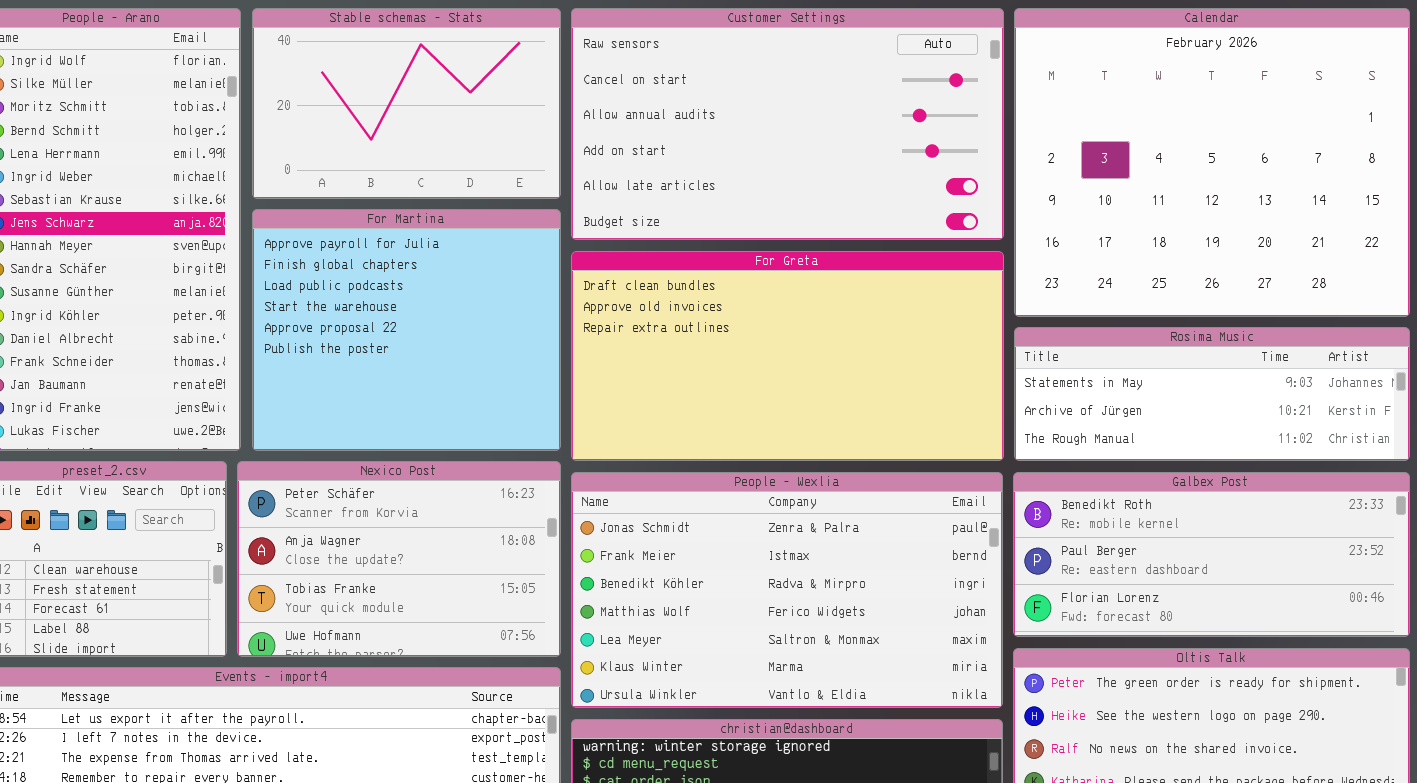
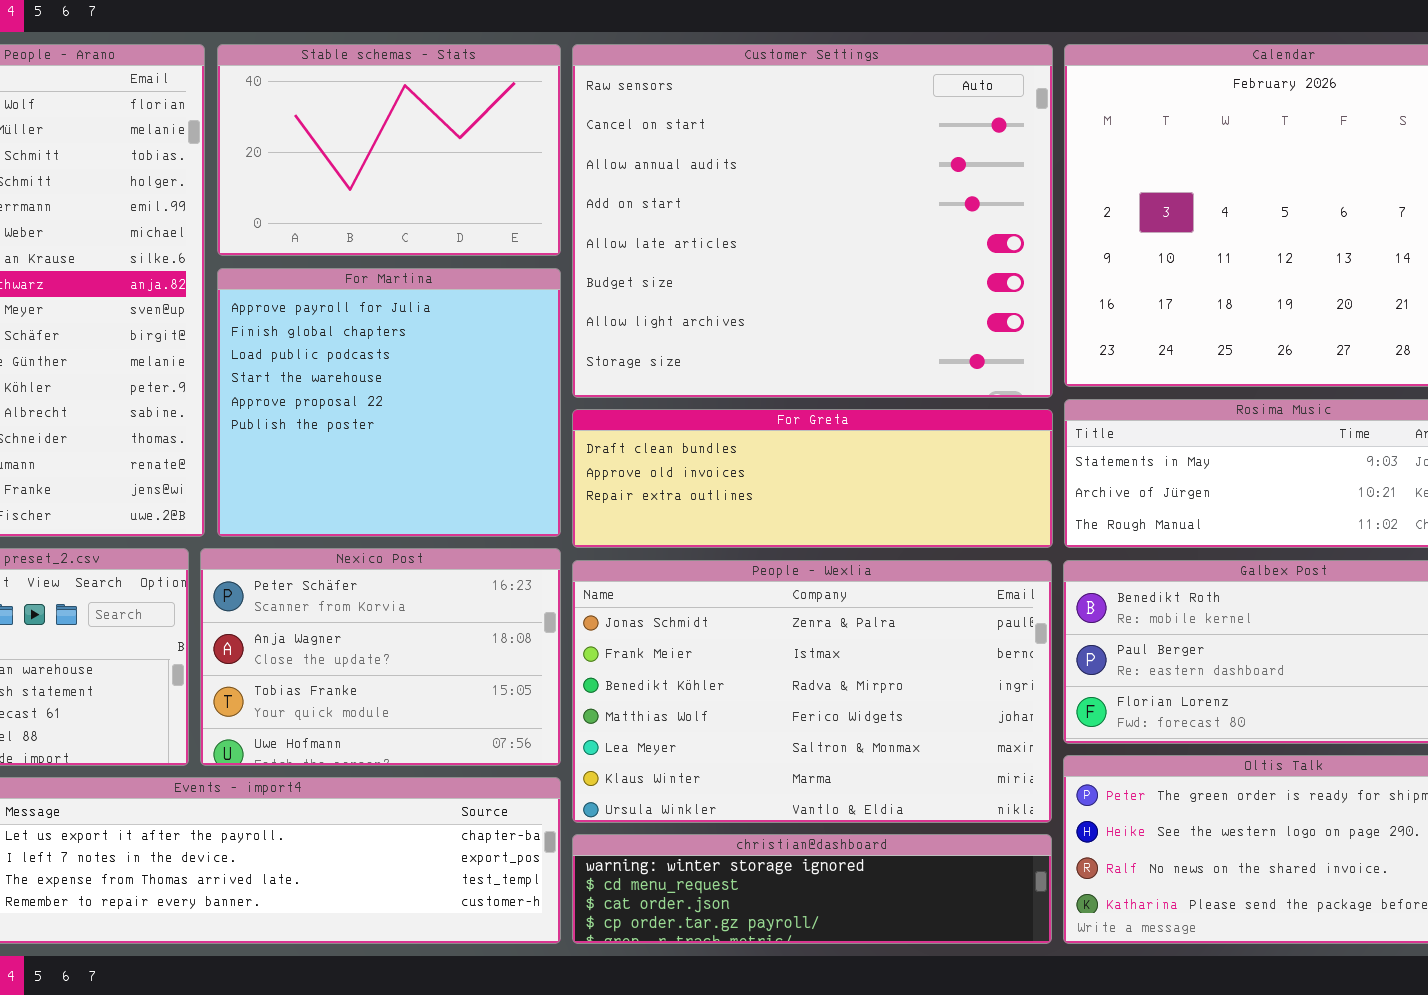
Customer Settings: [571,8,1004,240] -> [572,44,1053,398], resized
For Greta: [571,251,1004,461] -> [572,409,1053,548], resized

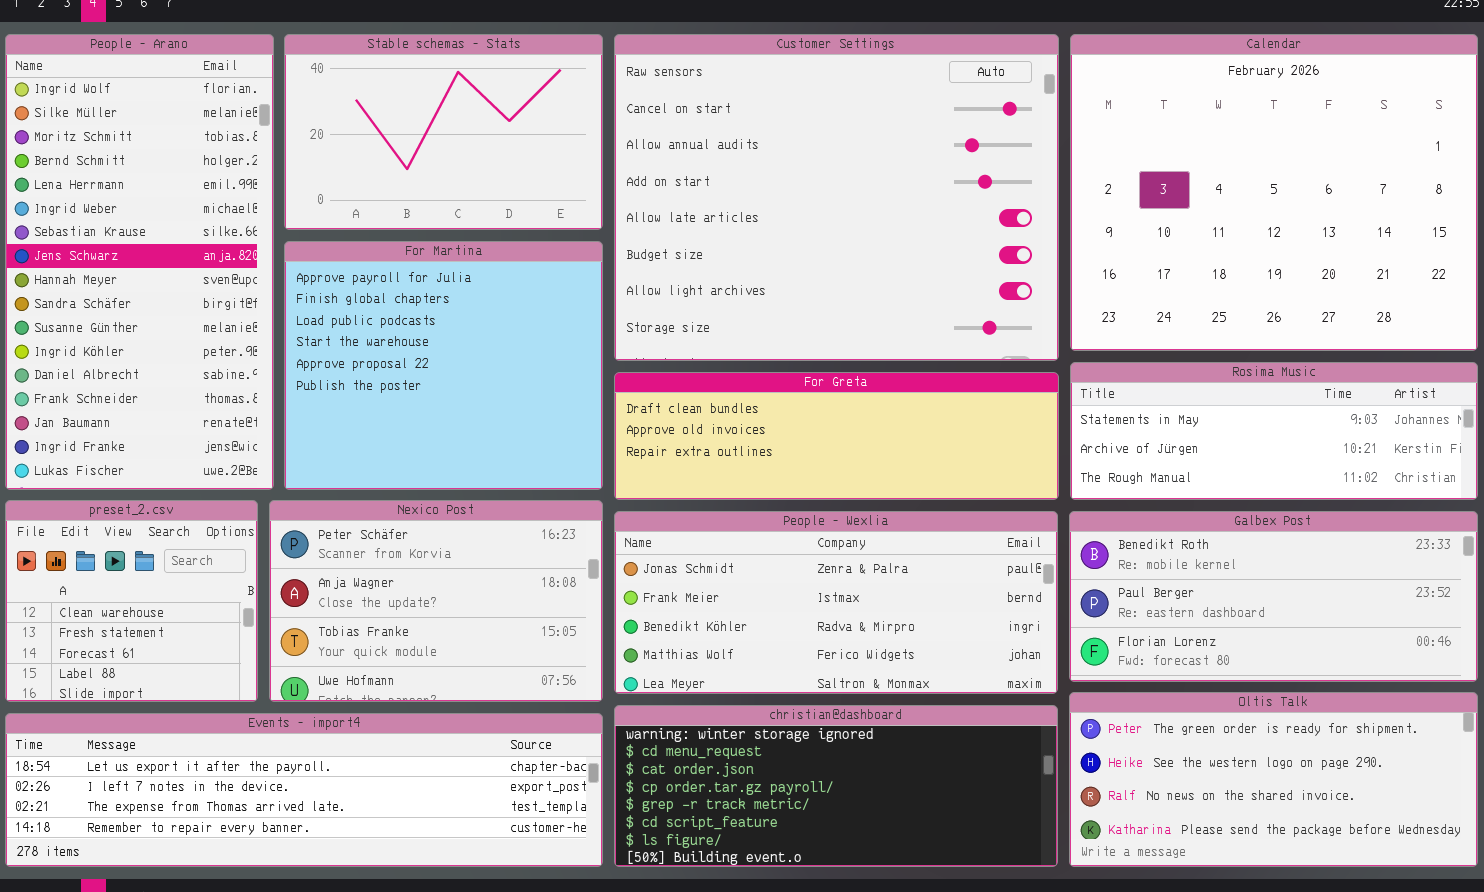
People - Wexlia: [572,560,1052,823] -> [614,511,1058,694], resized
christian@dashboard: [572,834,1052,944] -> [614,705,1058,867], resized

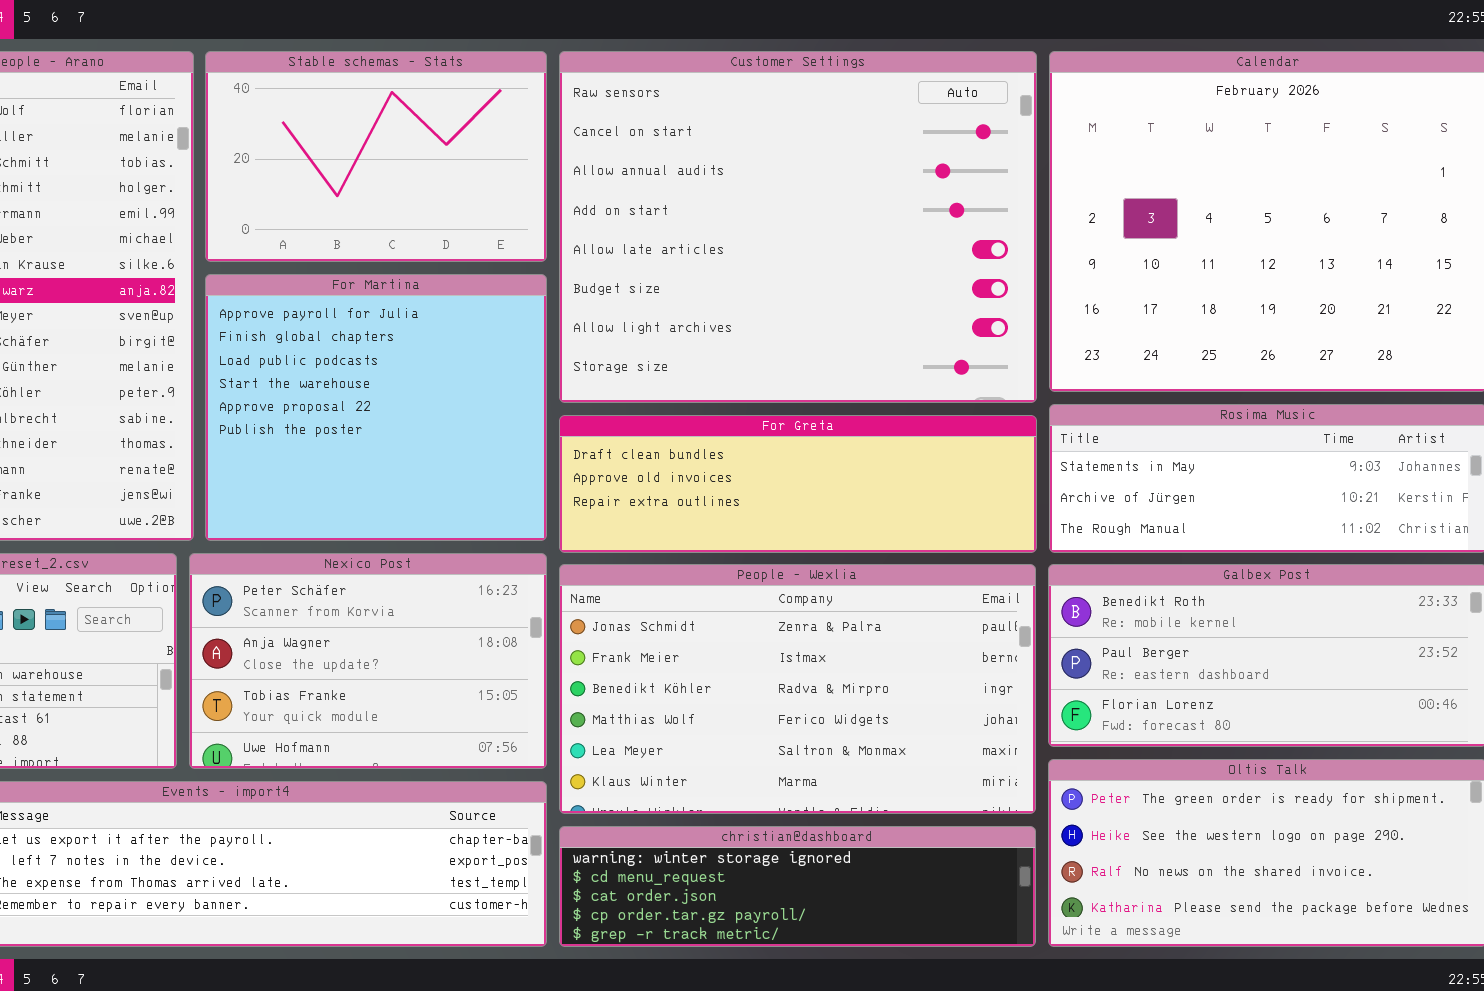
People - Wexlia: [614,511,1058,694] -> [559,564,1036,814], resized
christian@dashboard: [614,705,1058,867] -> [559,826,1036,947], resized

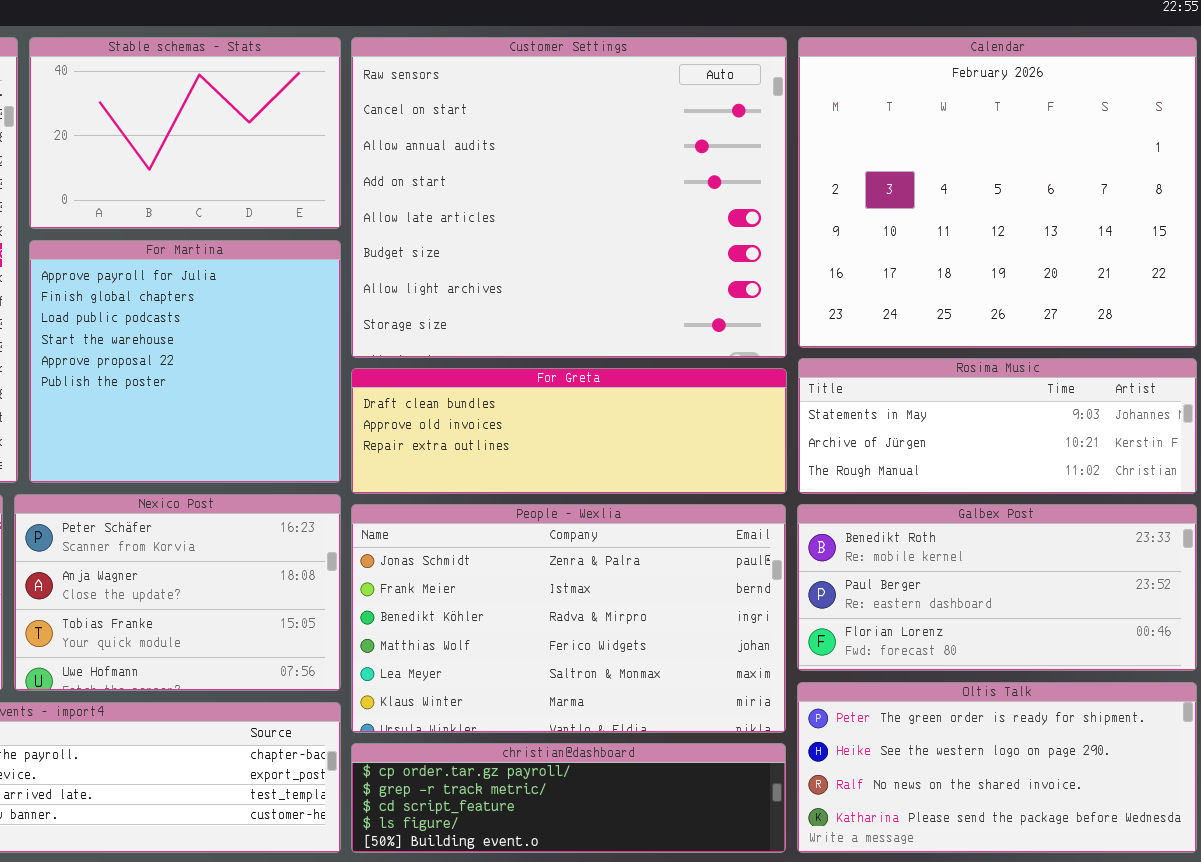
christian@dashboard: [559,826,1036,947] -> [351,743,786,853], scrolled down 3 rows

